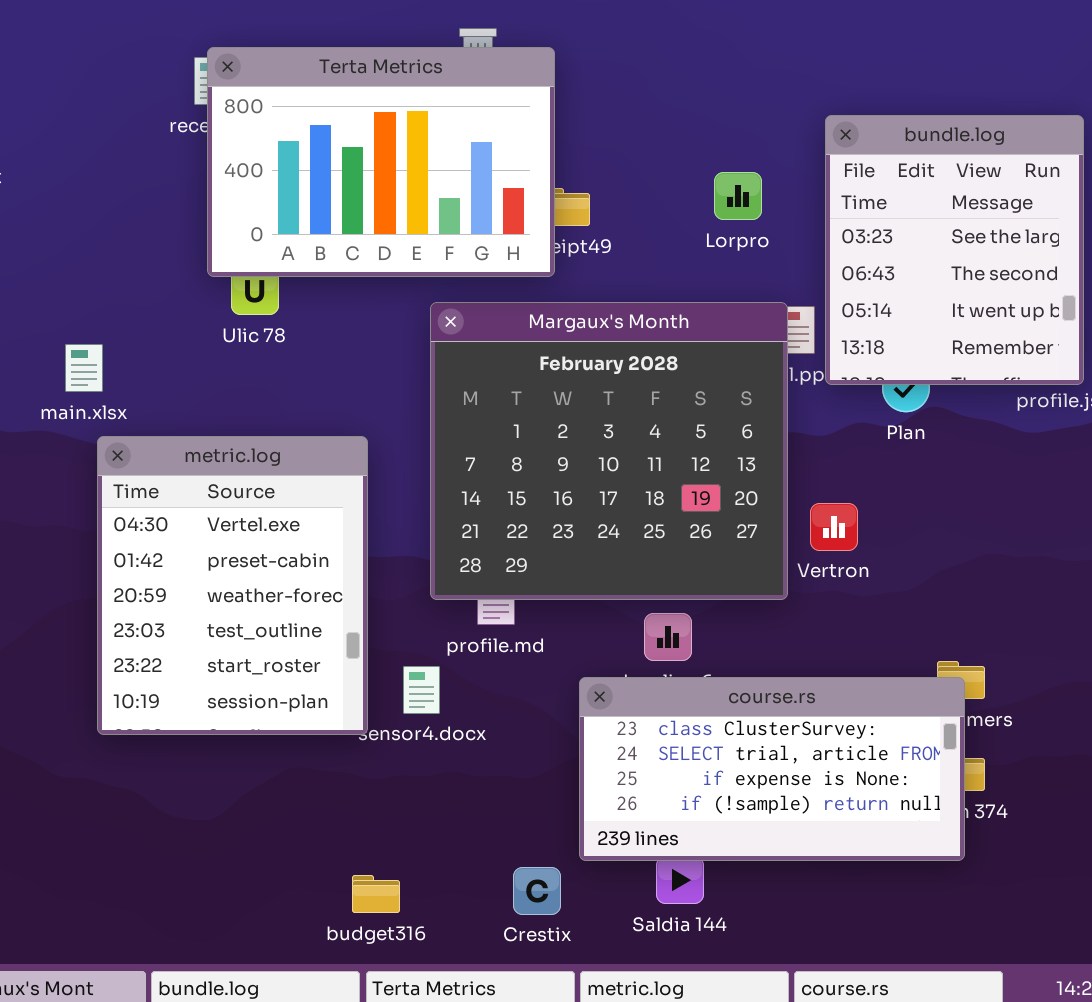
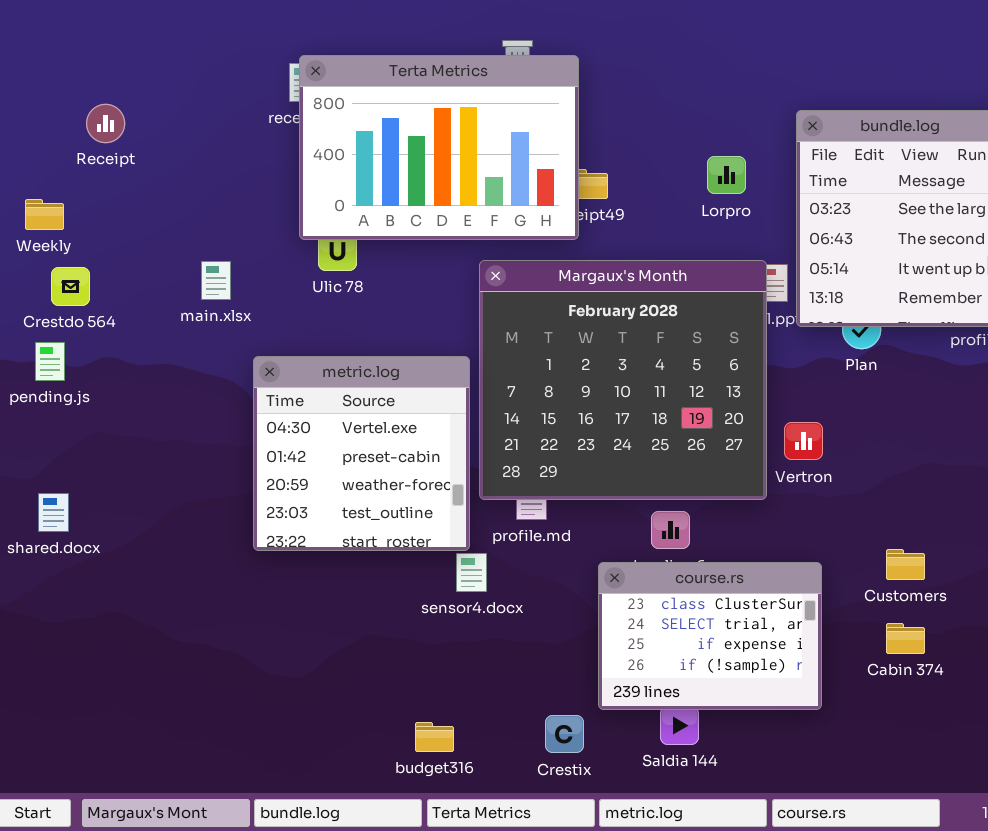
main.xlsx: [65,344,103,392] -> [201,261,231,300], moved
metric.log: [97,436,368,735] -> [253,356,470,551], moved, resized
course.rs: [579,677,965,861] -> [598,562,822,710], resized

